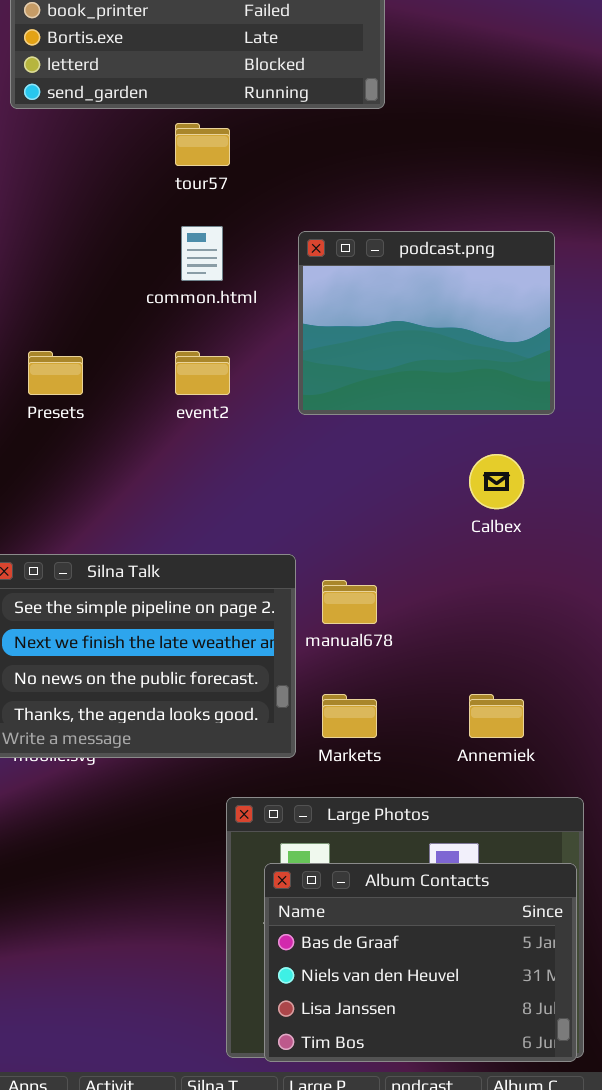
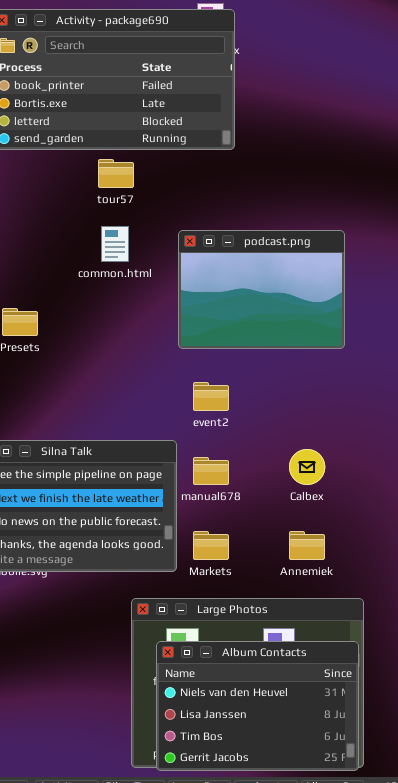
event2: [175,351,230,395] -> [193,382,229,411], moved
Calbex: [469,454,524,509] -> [289,449,325,485], moved
Album Contacts: [264,863,577,1062] -> [156,641,359,771], scrolled down 1 row

